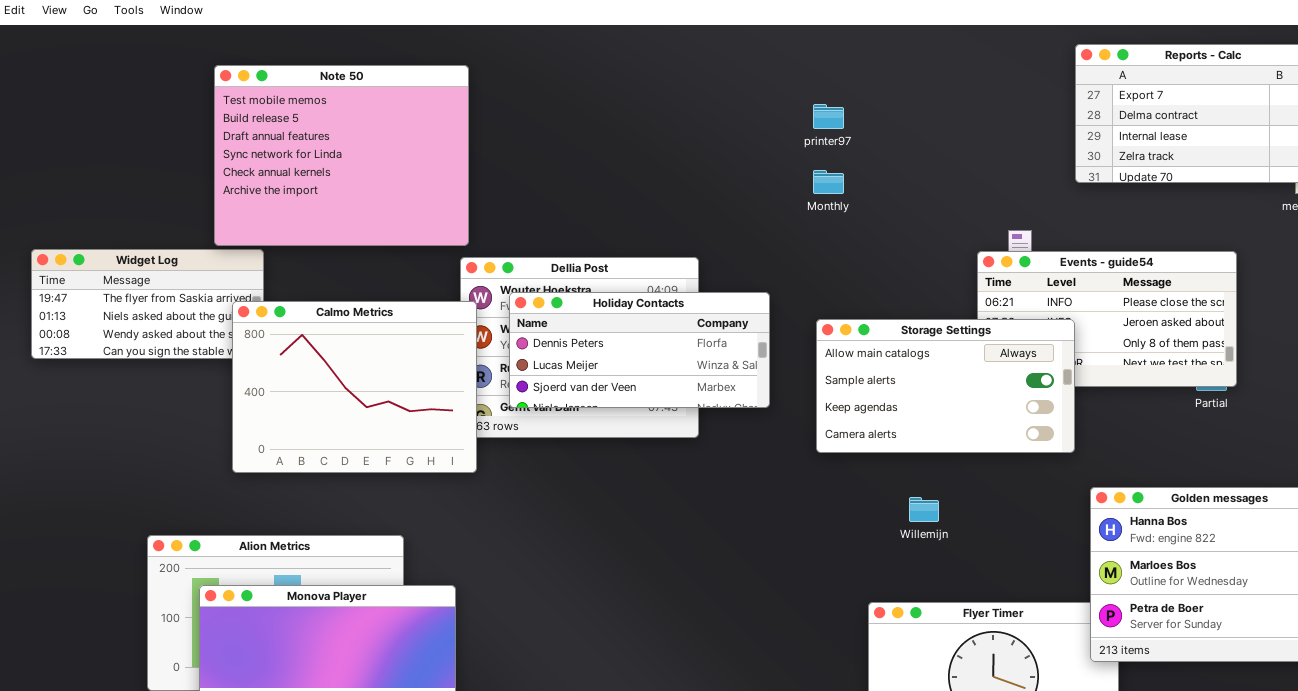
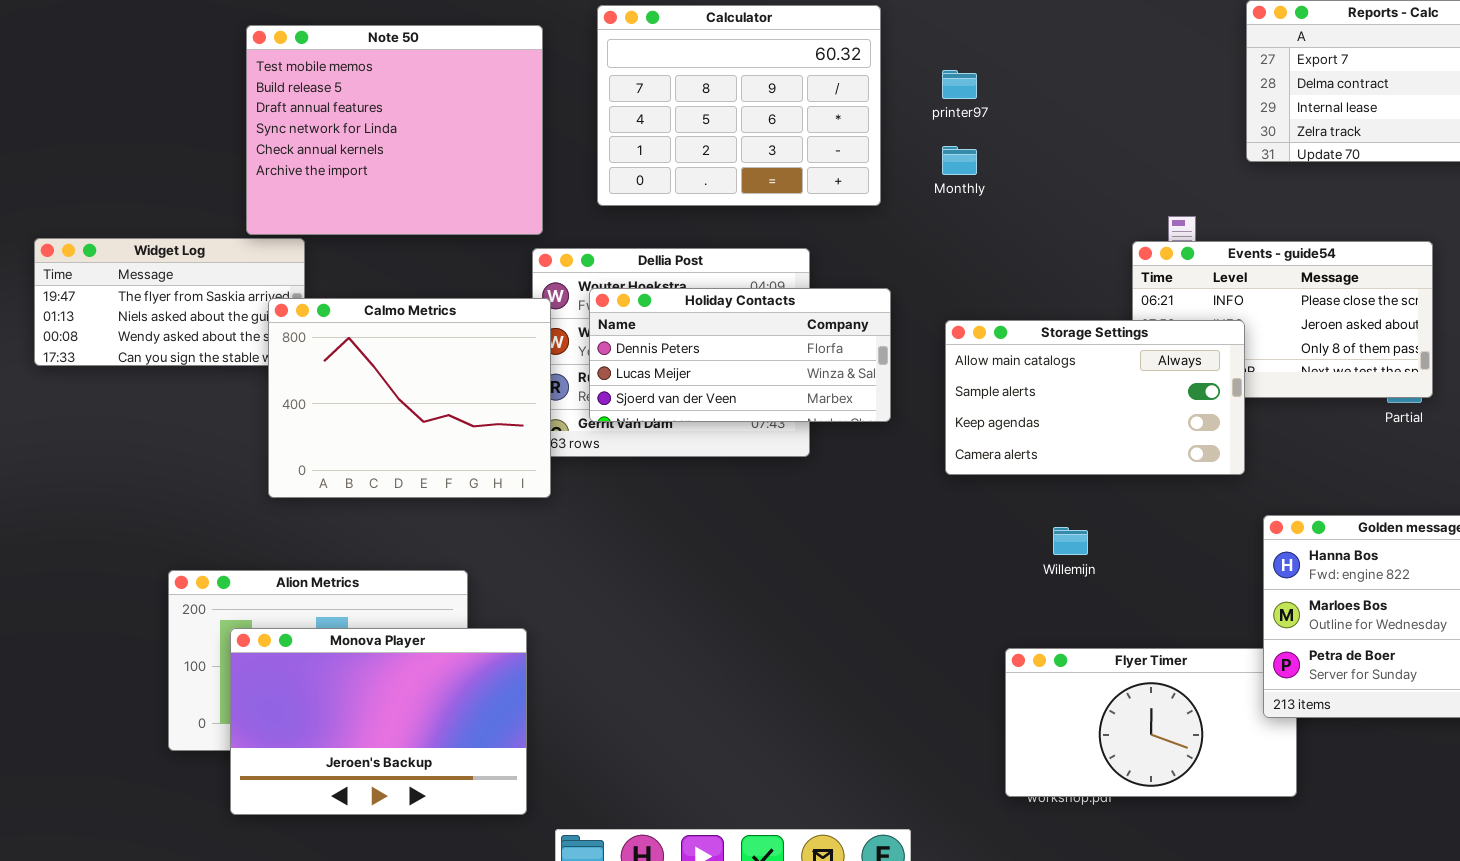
Calculator: none -> [597,5,881,206], opened

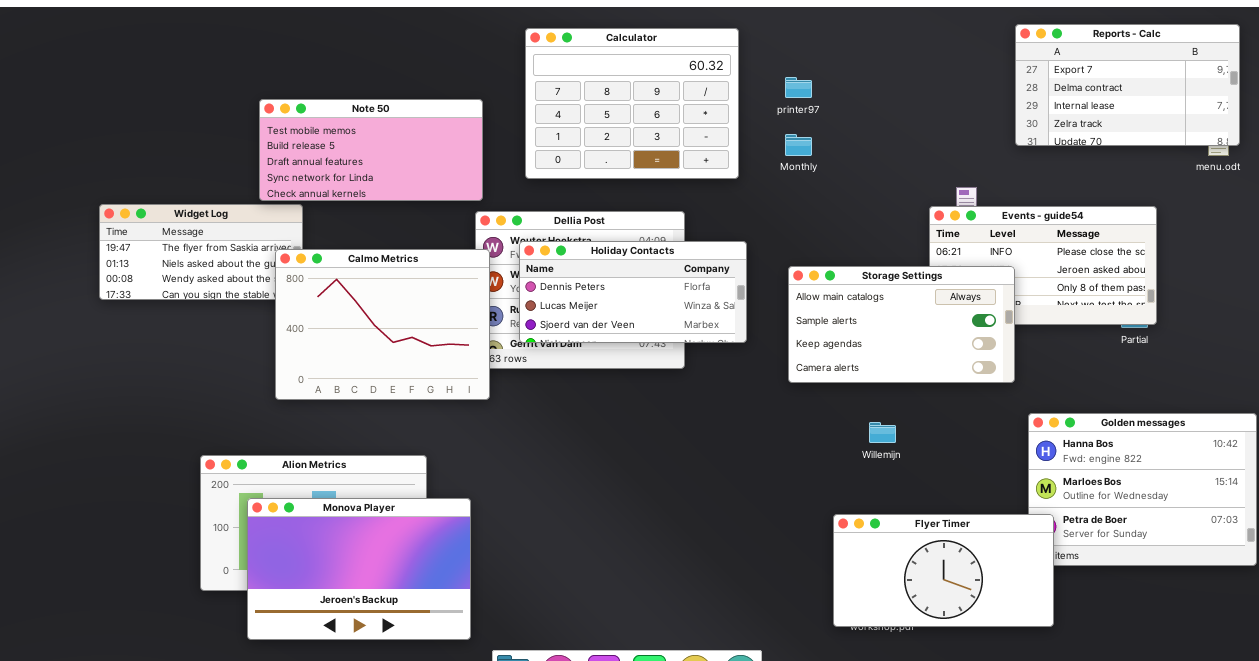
Note 50: [246,25,543,235] -> [259,99,483,201], resized
Flyer Timer: [1005,648,1297,797] -> [833,514,1054,627], raised

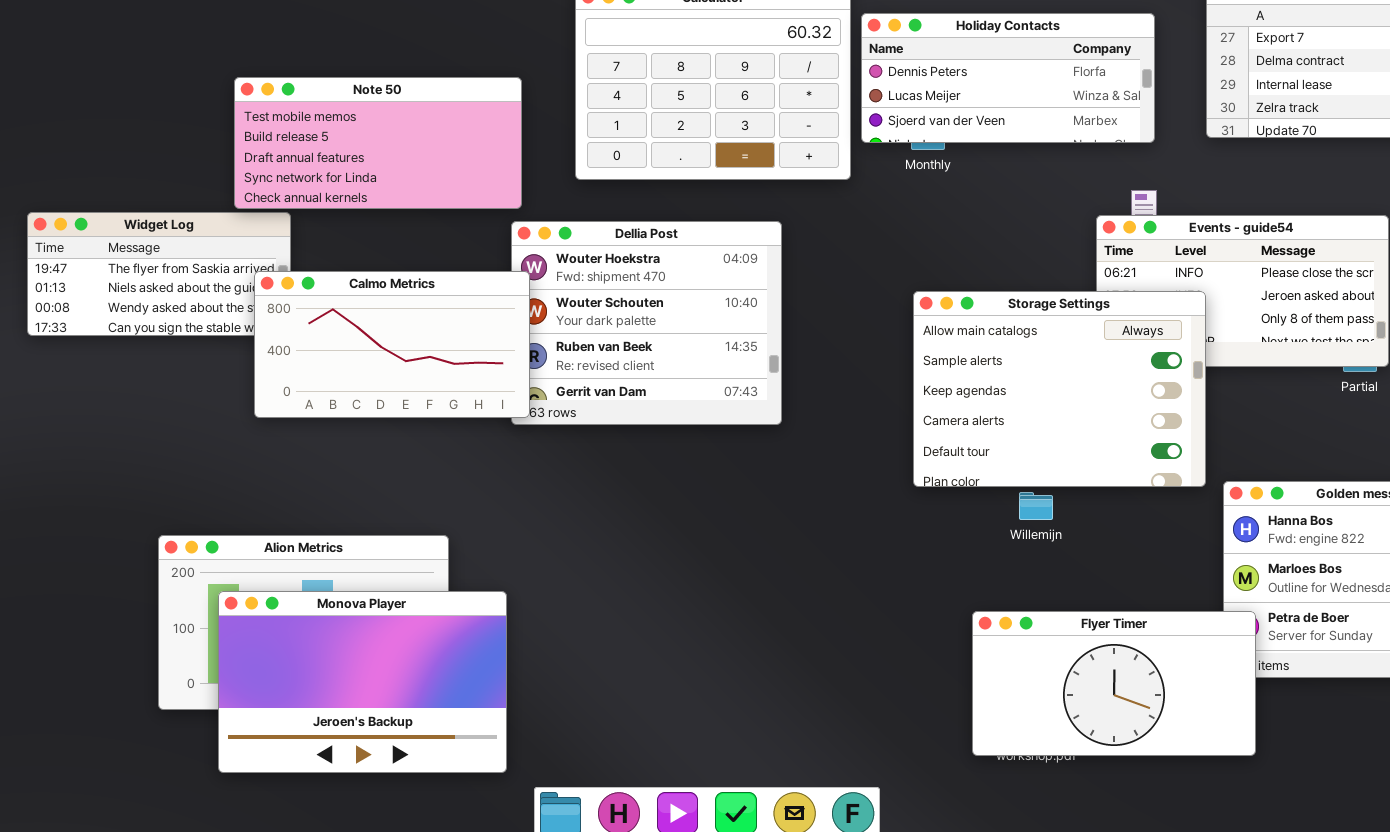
Holiday Contacts: [519,241,747,343] -> [861,13,1155,143], moved
Calmo Metrics: [275,249,490,400] -> [254,271,530,418], resized
Storage Settings: [788,266,1015,383] -> [913,291,1206,487], resized

